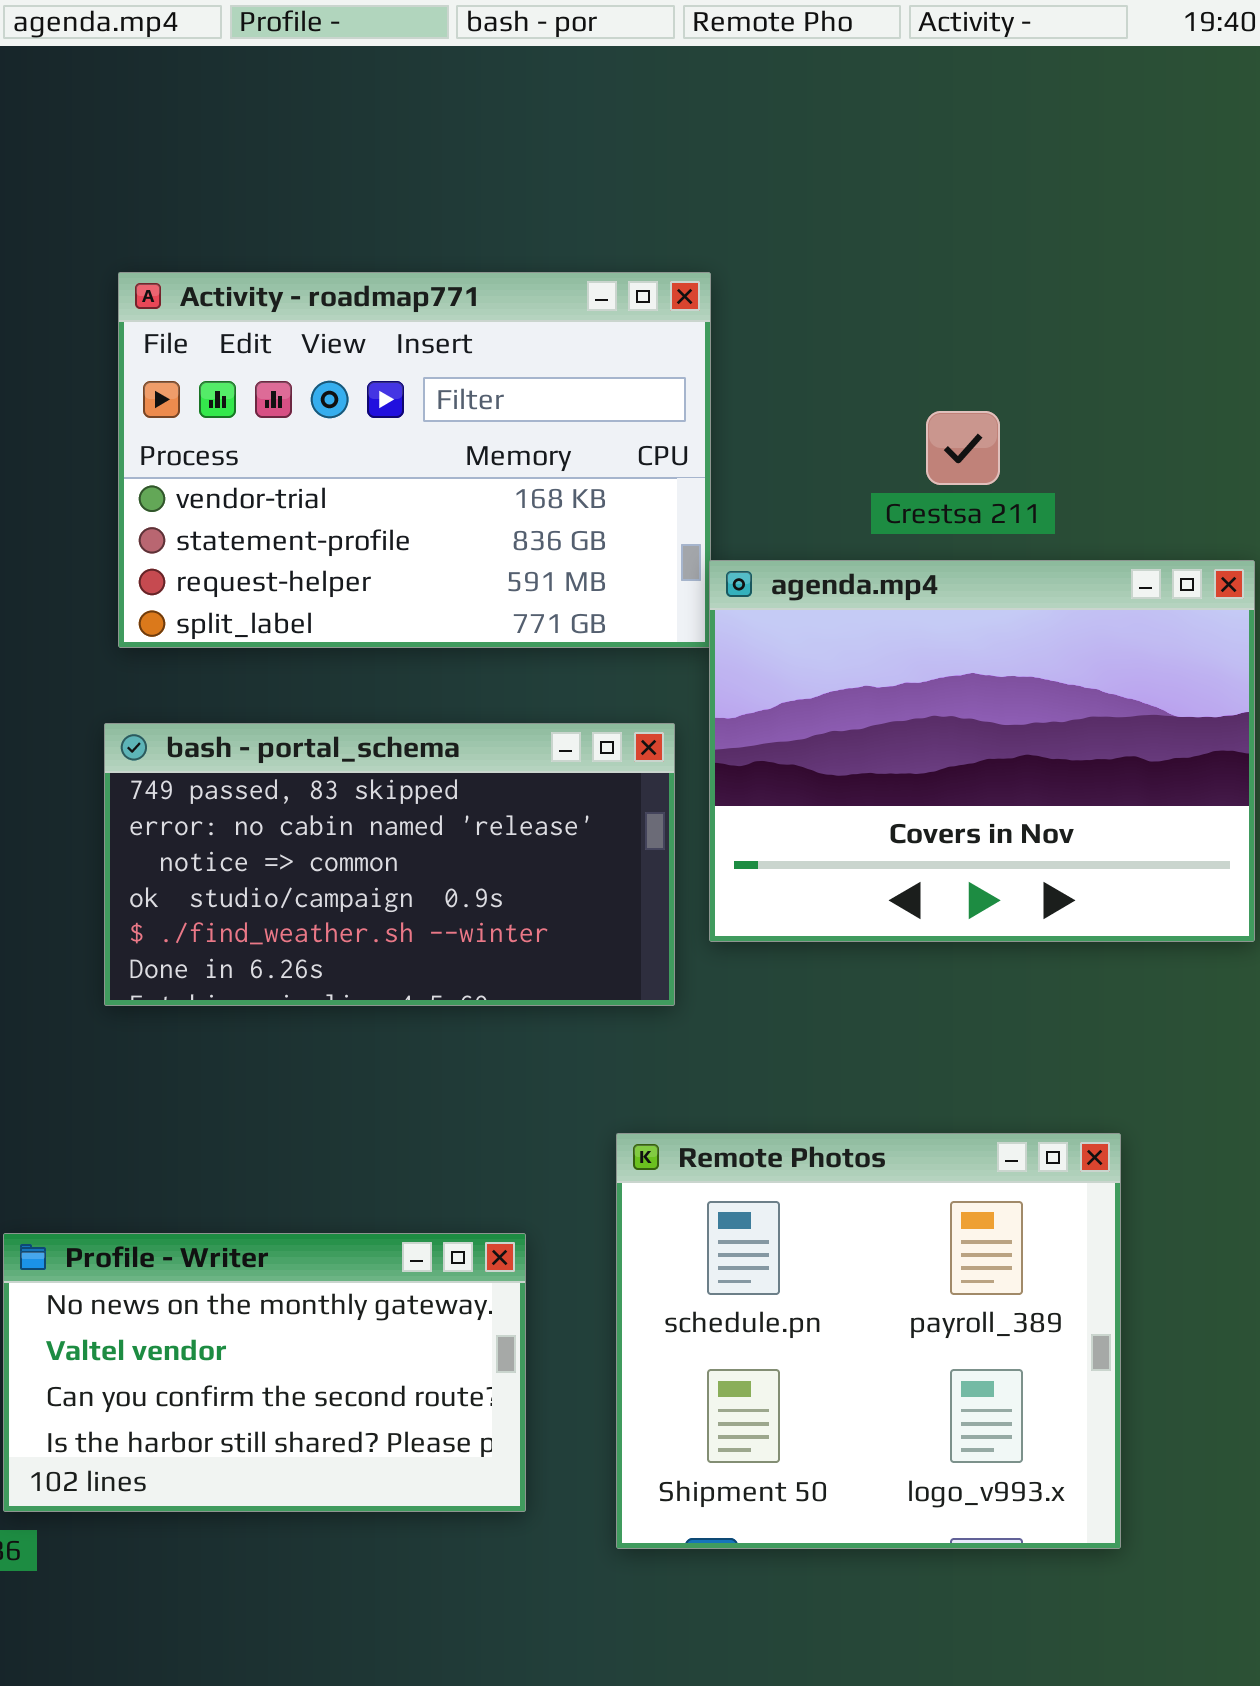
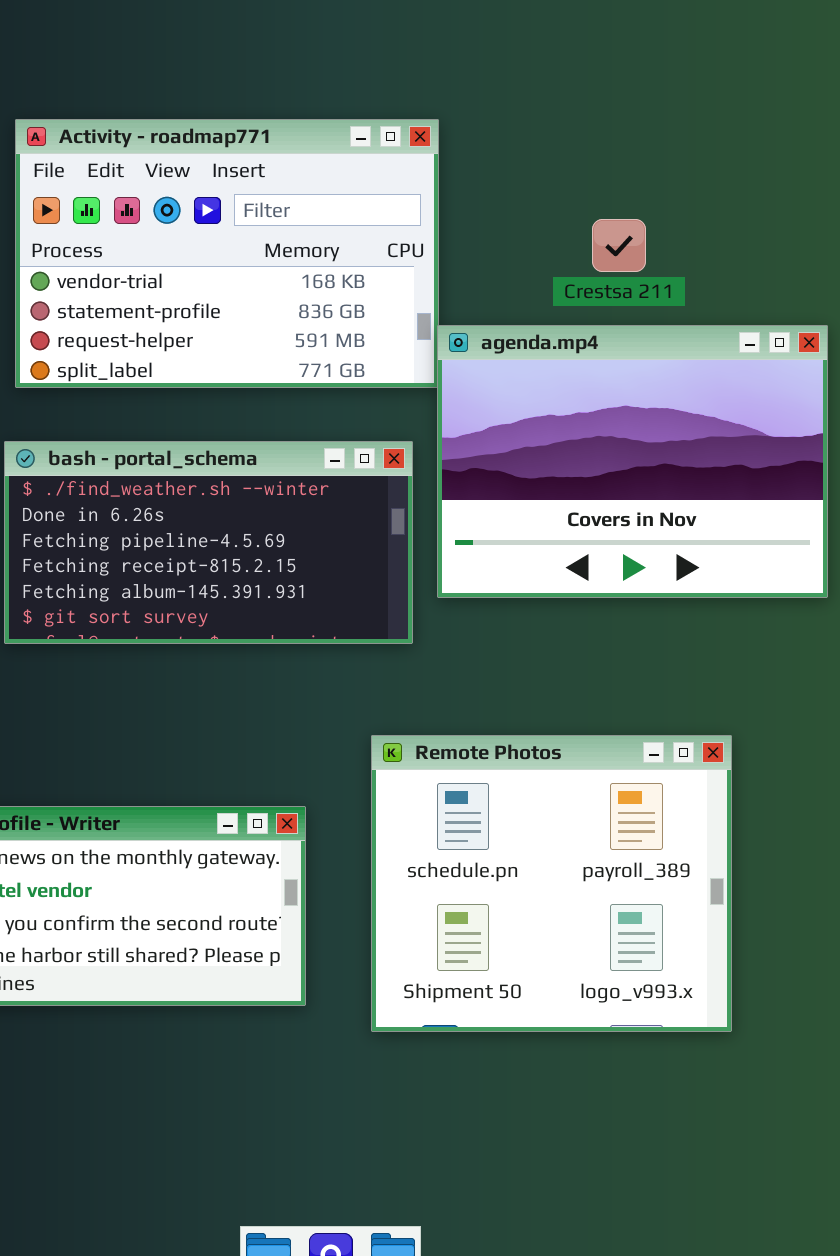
bash - portal_schema: [104,723,675,1006] -> [4,441,413,644], scrolled down 4 rows

